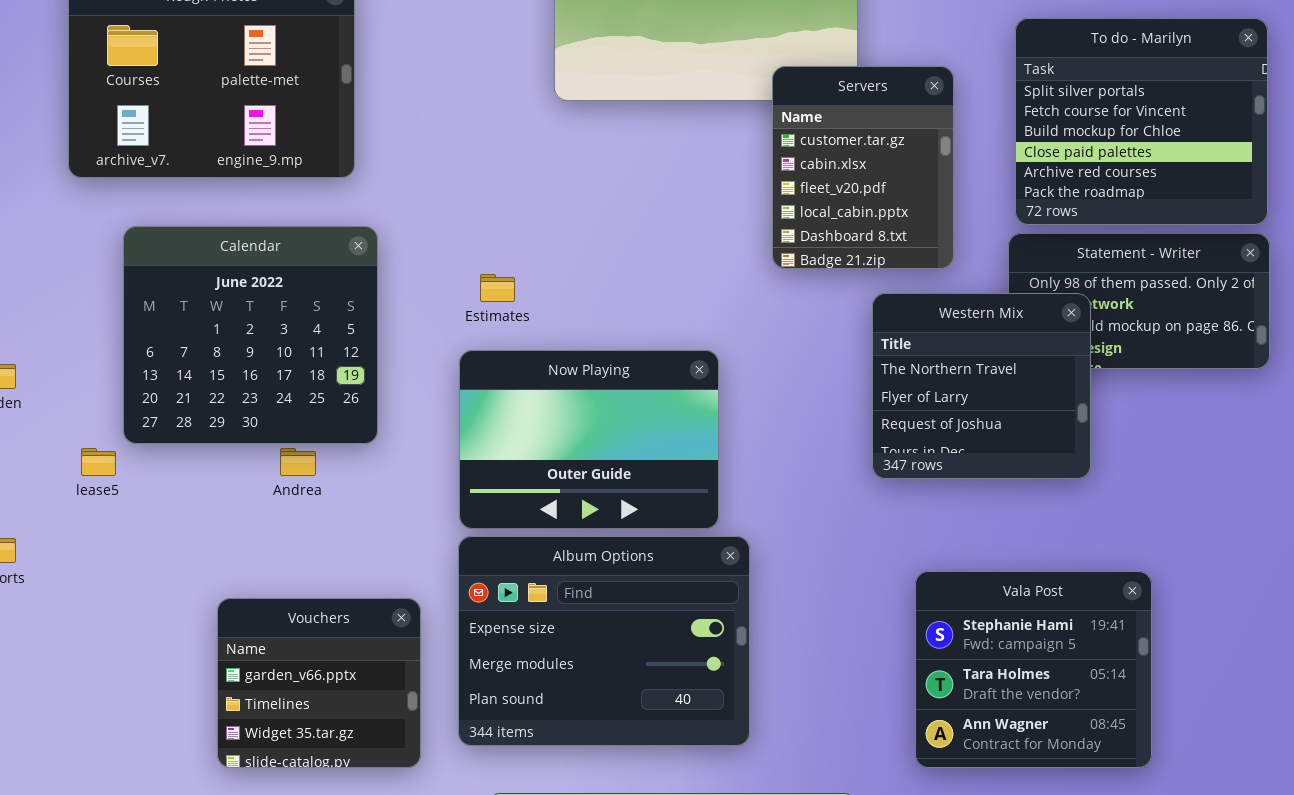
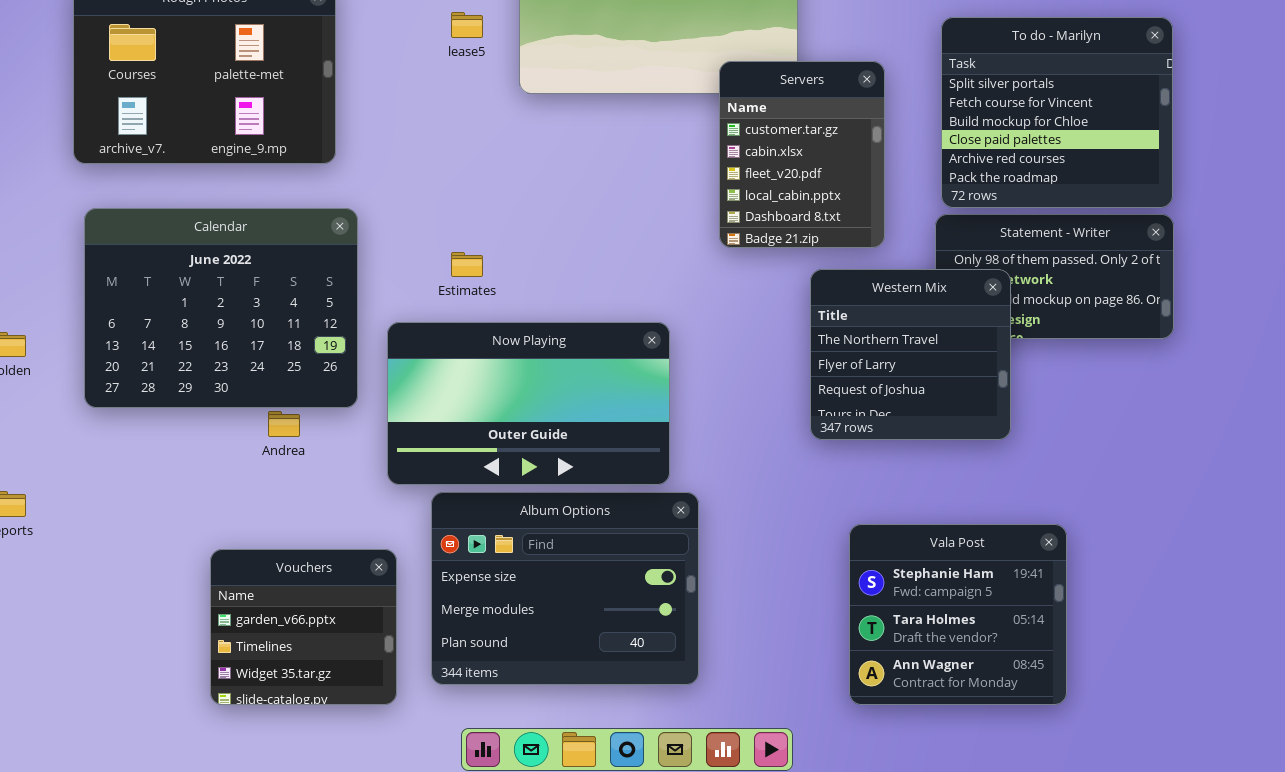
Calendar: [123,226,378,444] -> [84,208,358,408], resized
Now Playing: [459,350,719,529] -> [387,322,670,485], resized
lease5: [81,448,116,476] -> [451,12,483,38], moved

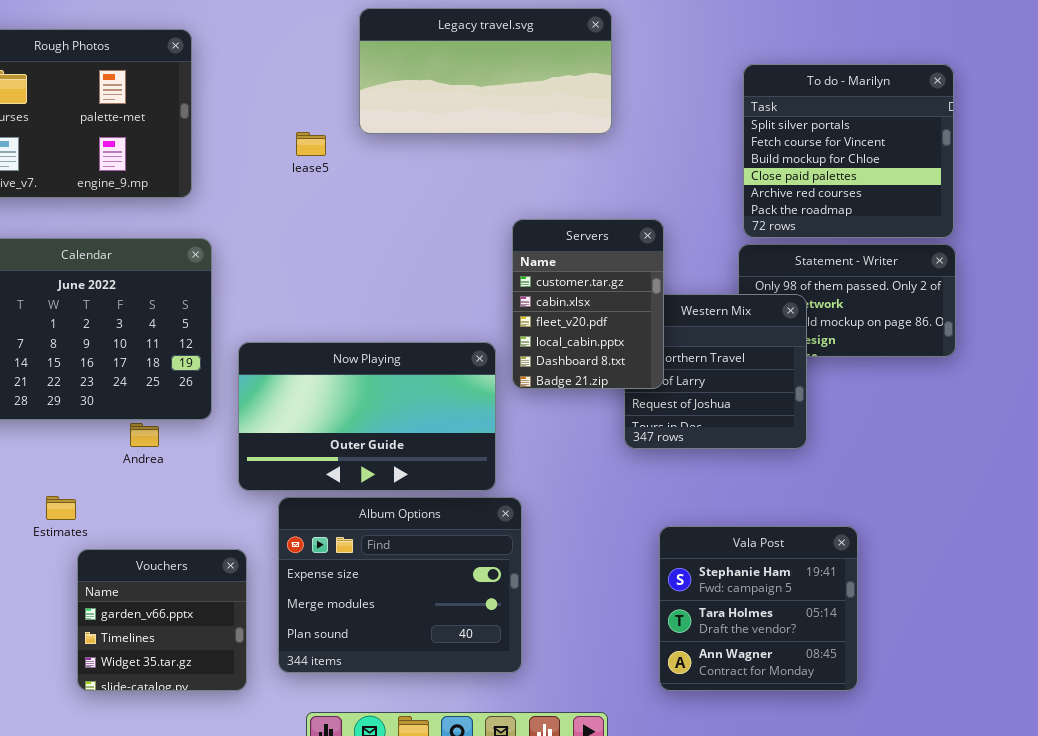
lease5: [451,12,483,38] -> [296,132,326,156], moved
Servers: [719,61,885,248] -> [512,219,664,389], moved
Estimates: [451,252,483,277] -> [46,496,76,520], moved

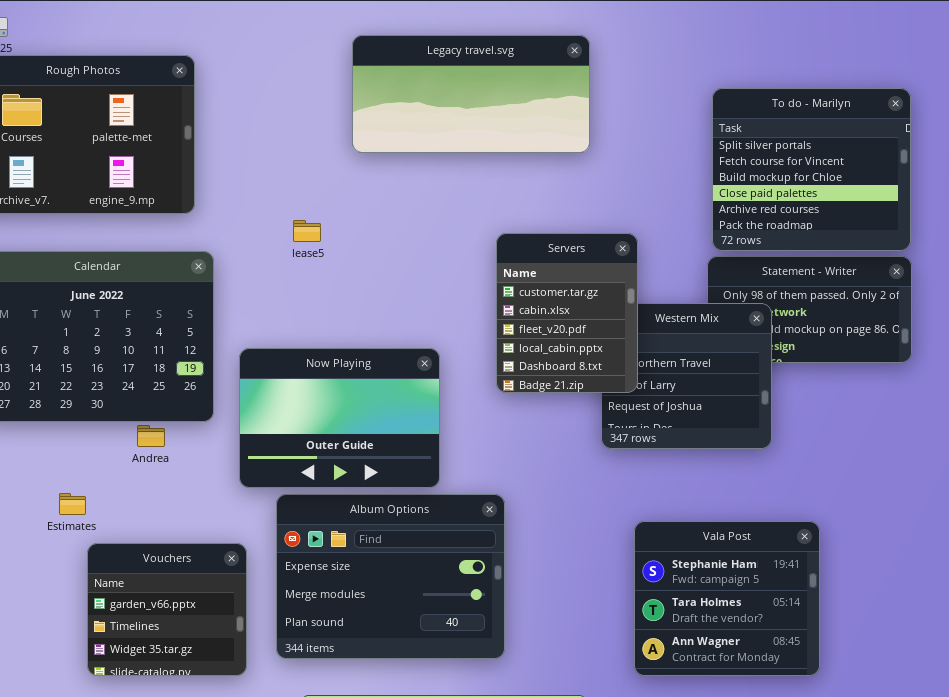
lease5: [296,132,326,156] -> [293,220,321,242], moved
Now Playing: [238,342,496,491] -> [239,348,440,488], resized

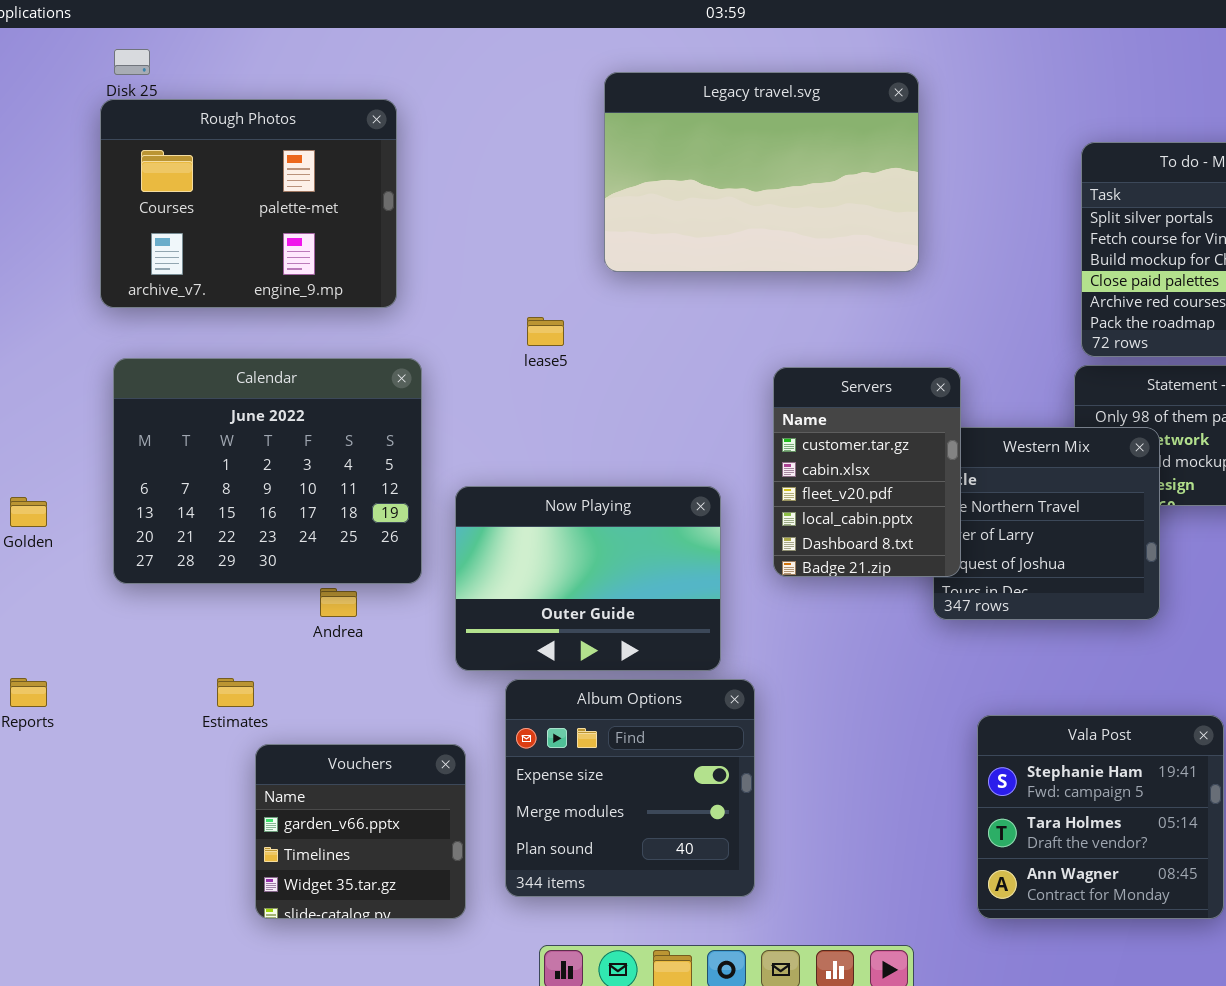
Legacy travel.svg: [352,35,590,153] -> [604,72,919,272], resized
Servers: [496,233,638,393] -> [773,367,961,577], moved
Album Options: [276,494,505,659] -> [505,679,755,897], resized

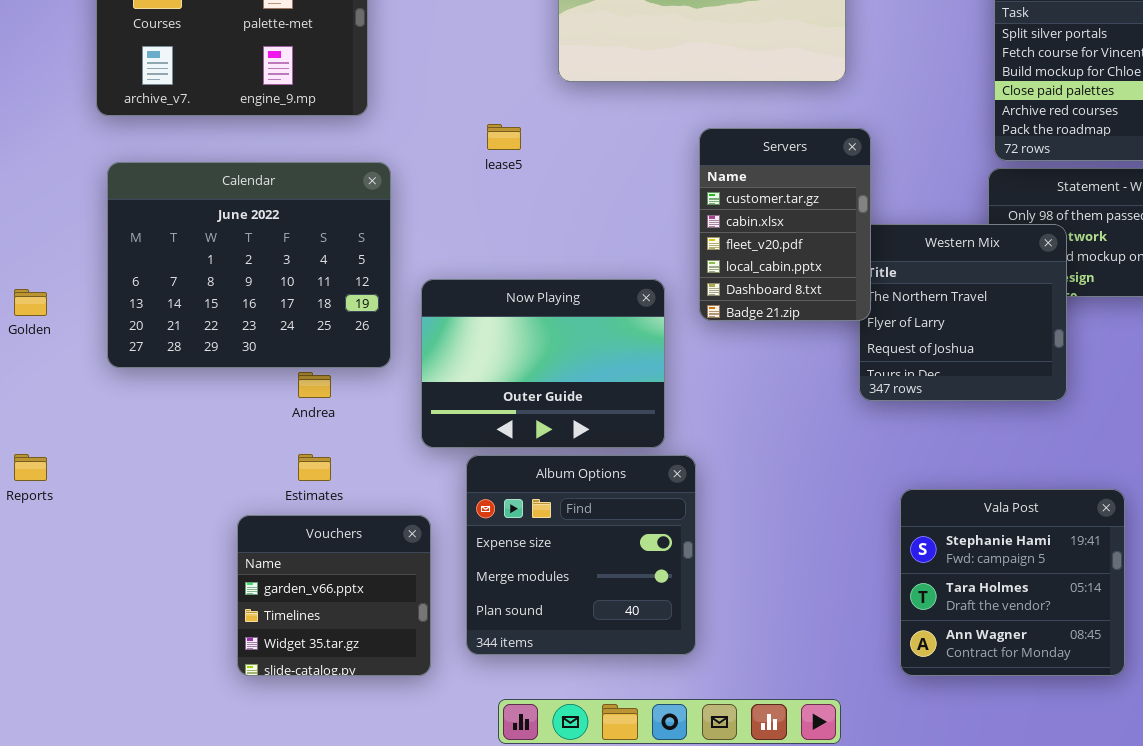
Servers: [773,367,961,577] -> [699,128,871,321], moved
Estimates: [217,678,254,707] -> [298,454,331,481], moved

